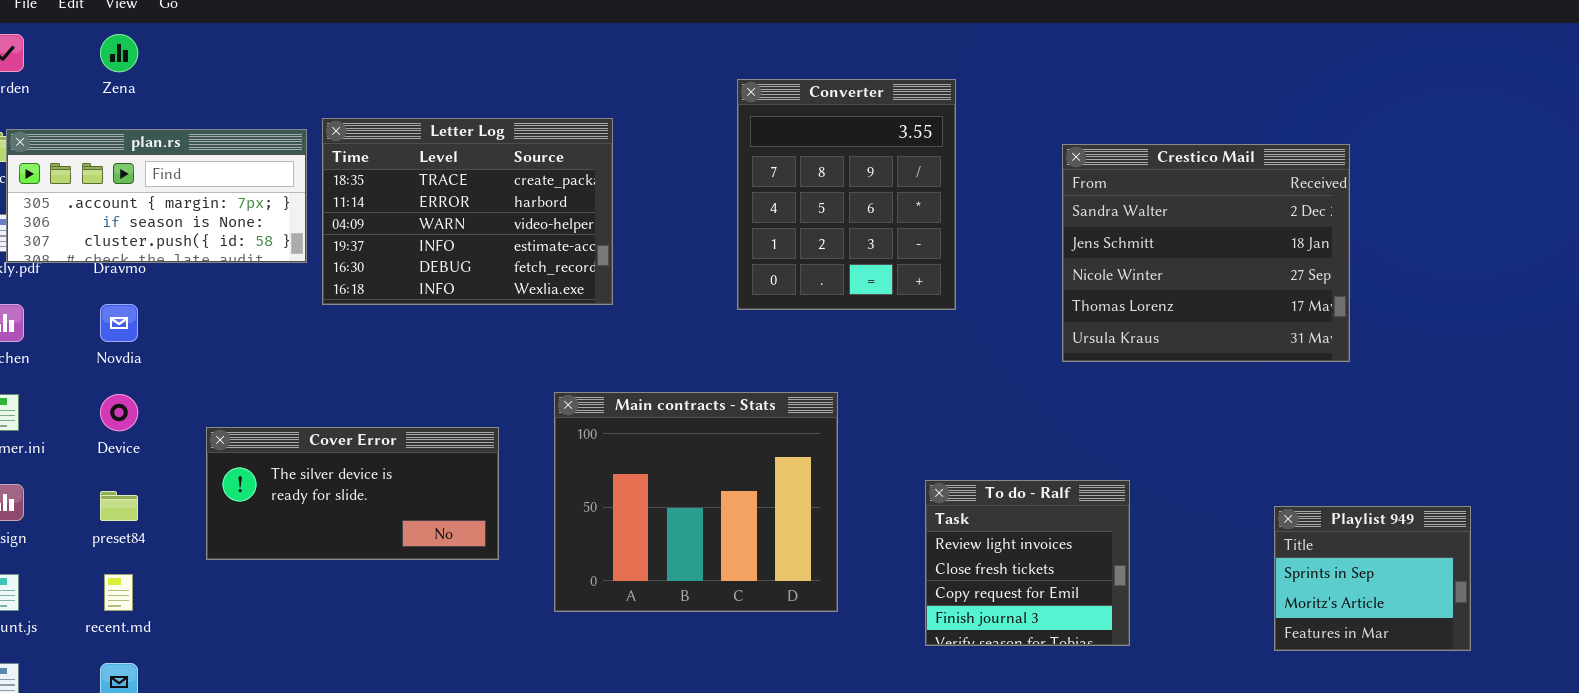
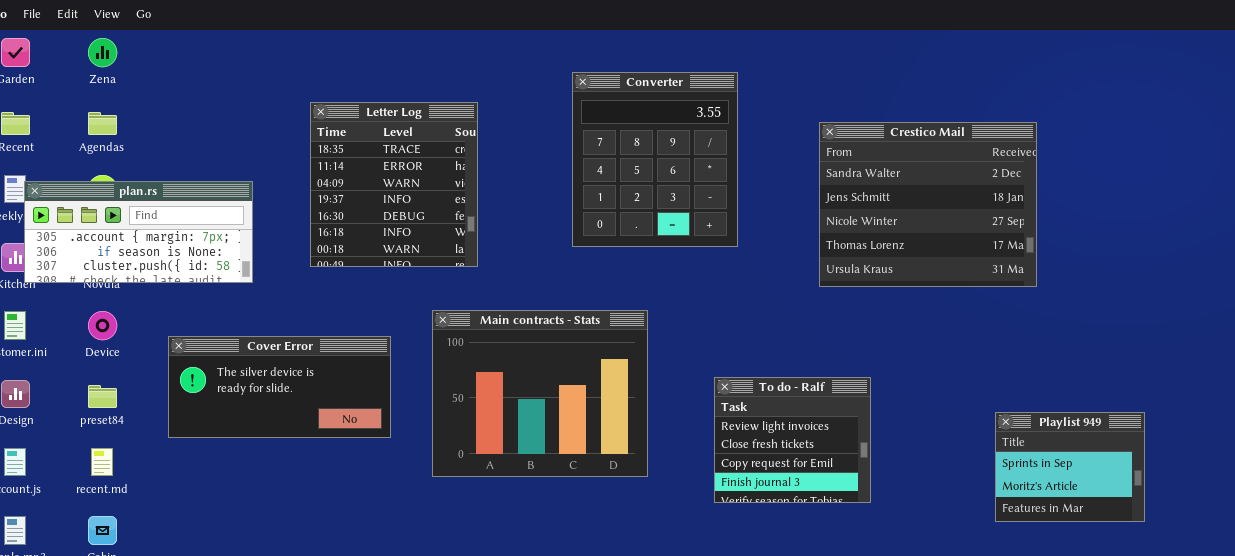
Letter Log: [322,118,613,305] -> [310,102,478,267], resized
plan.rs: [6,129,307,263] -> [24,181,253,283], moved
Playlist 949: [1274,506,1471,651] -> [995,412,1145,522], moved

